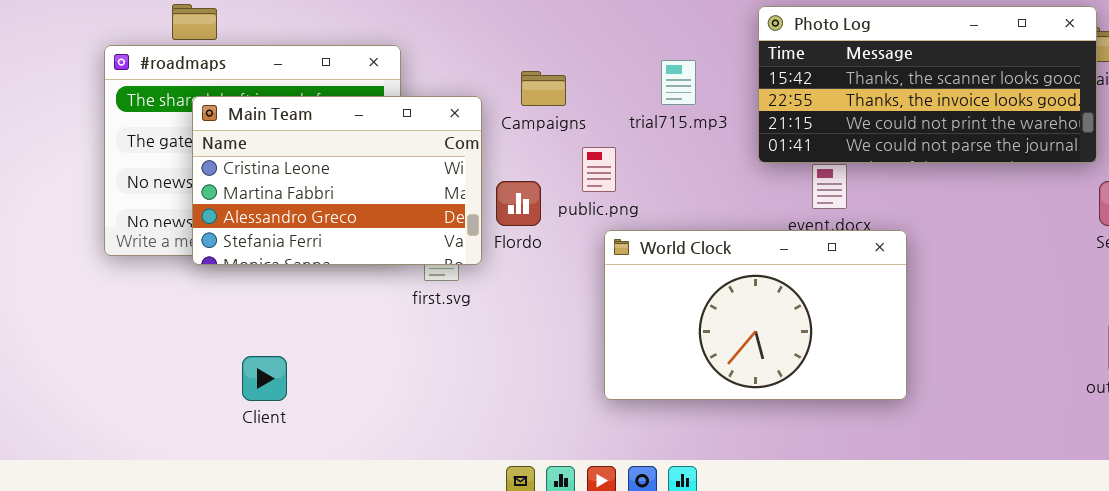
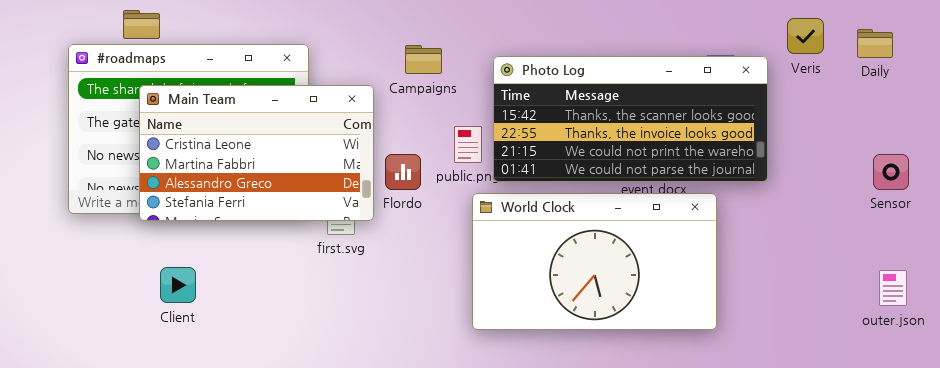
Photo Log: [758,6,1097,163] -> [493,56,768,182], moved
Campaigns: [521,71,566,106] -> [405,45,442,74], moved
Client: [242,356,287,401] -> [160,267,196,303], moved

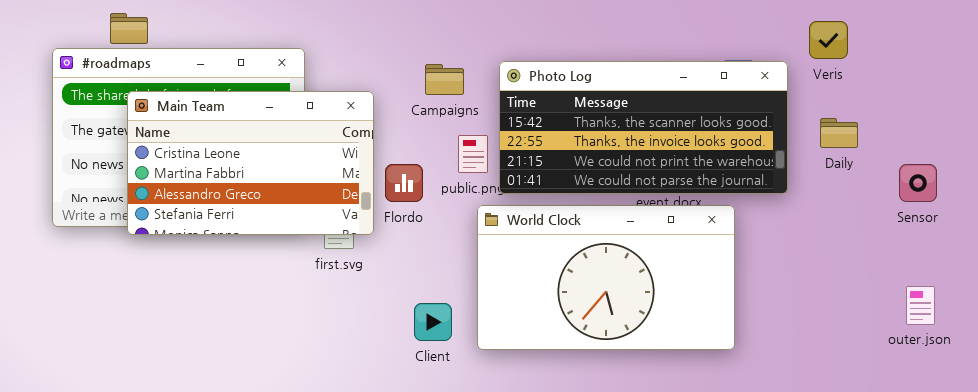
Daily: [857,29,893,58] -> [820,118,858,148], moved
Campaigns: [405,45,442,74] -> [425,64,464,95], moved
Client: [160,267,196,303] -> [414,303,452,341], moved

